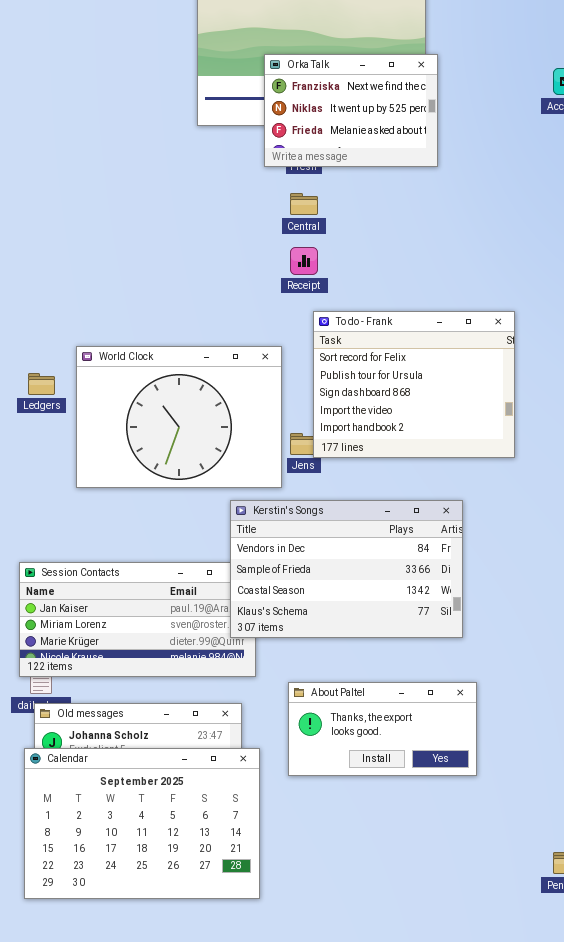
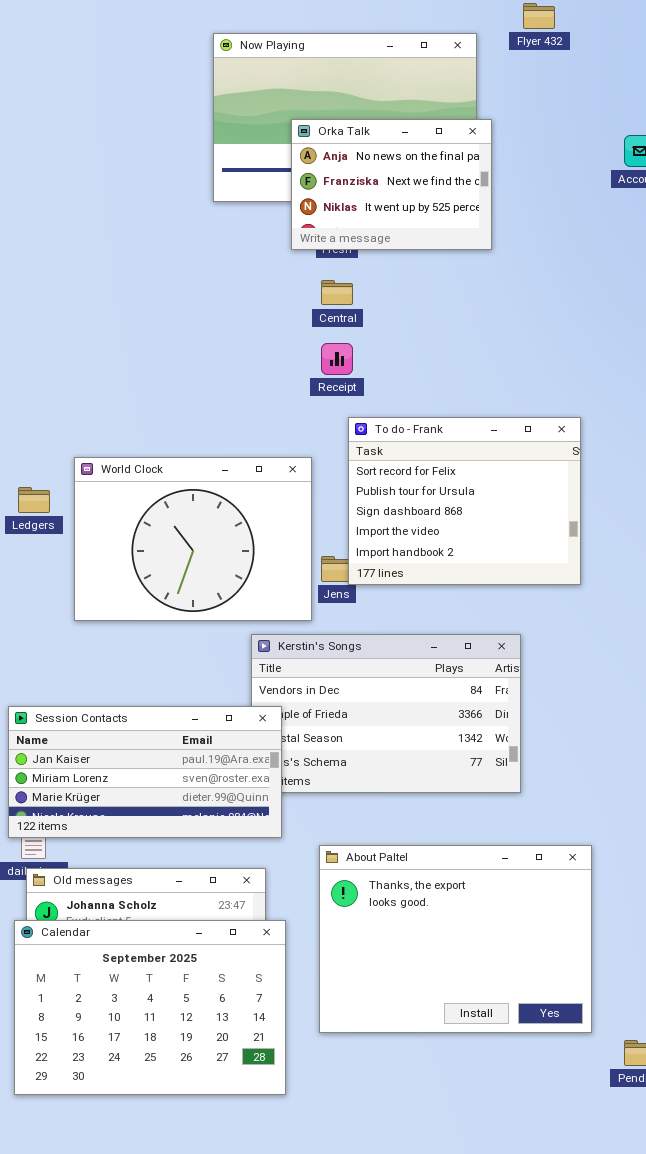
Orka Talk: [264,54,438,167] -> [291,119,492,250], scrolled up 1 row
Session Contacts: [19,562,256,677] -> [8,706,282,838], raised
About Paltel: [288,682,477,776] -> [319,845,592,1033], resized

